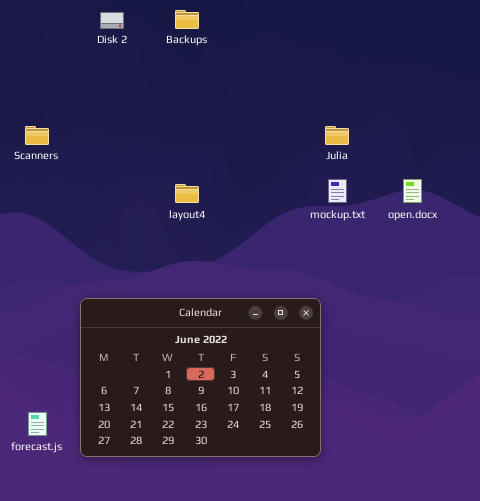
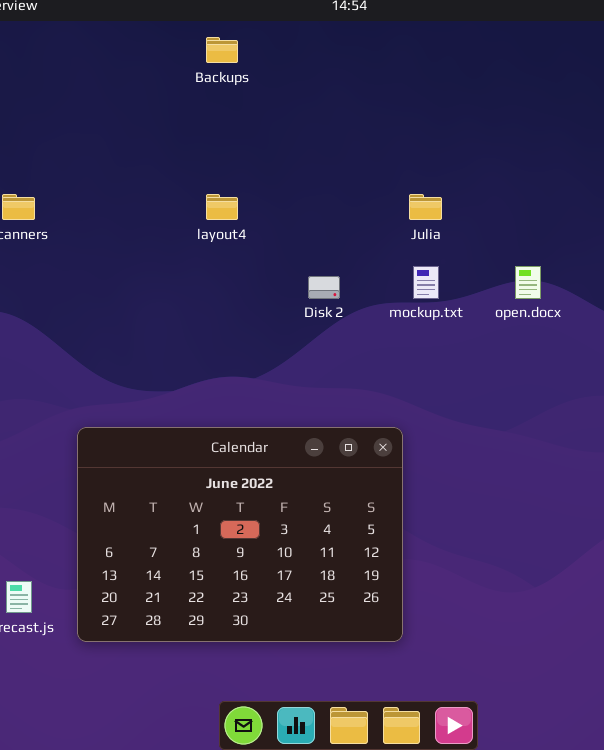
Disk 2: [100,12,124,29] -> [308,276,340,299], moved
layout4: [175,184,199,203] -> [206,194,238,220], moved

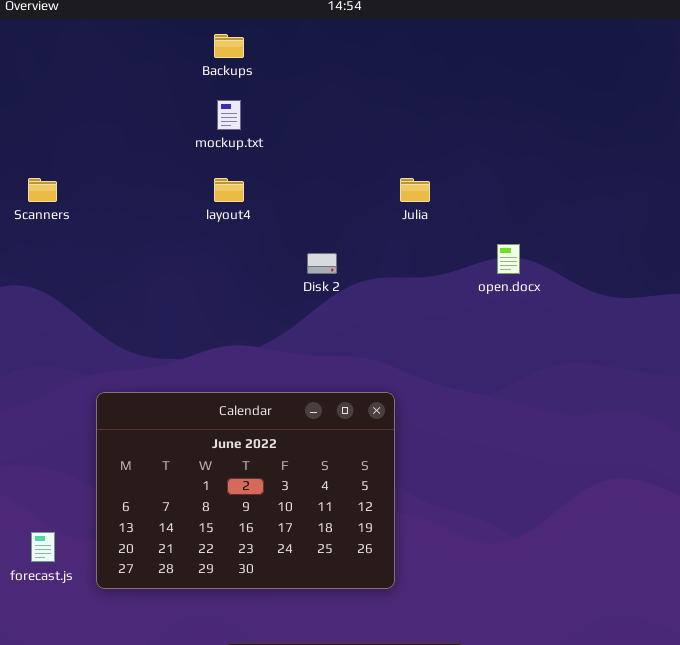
mockup.txt: [413,266,439,299] -> [217,100,241,130], moved

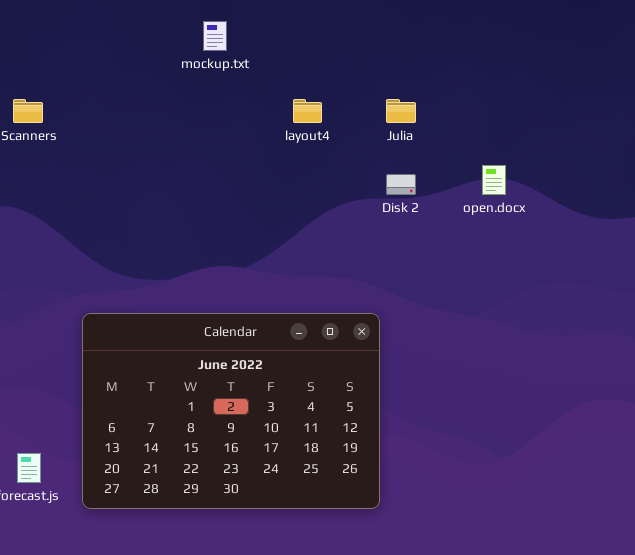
layout4: [214,178,244,202] -> [293,99,322,123], moved
Disk 2: [307,253,337,274] -> [386,174,416,195], moved

